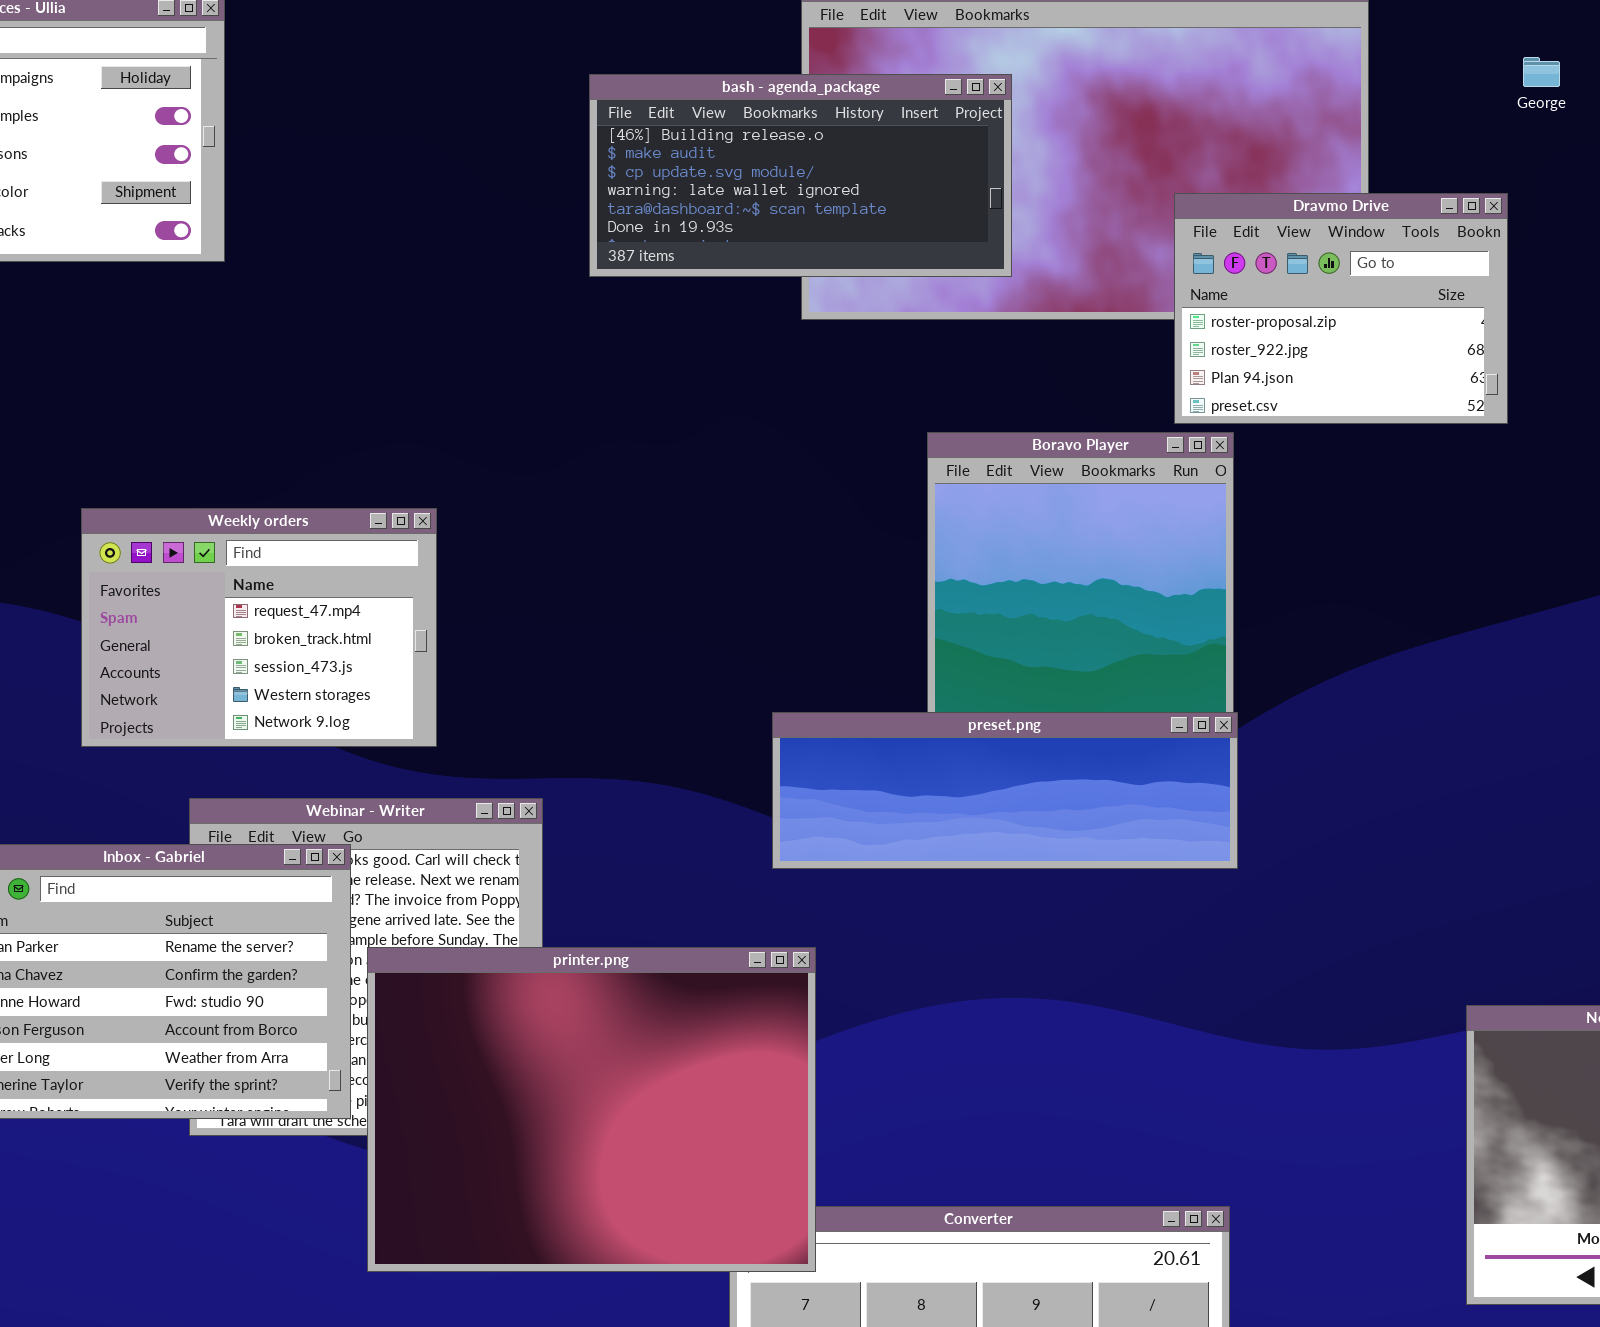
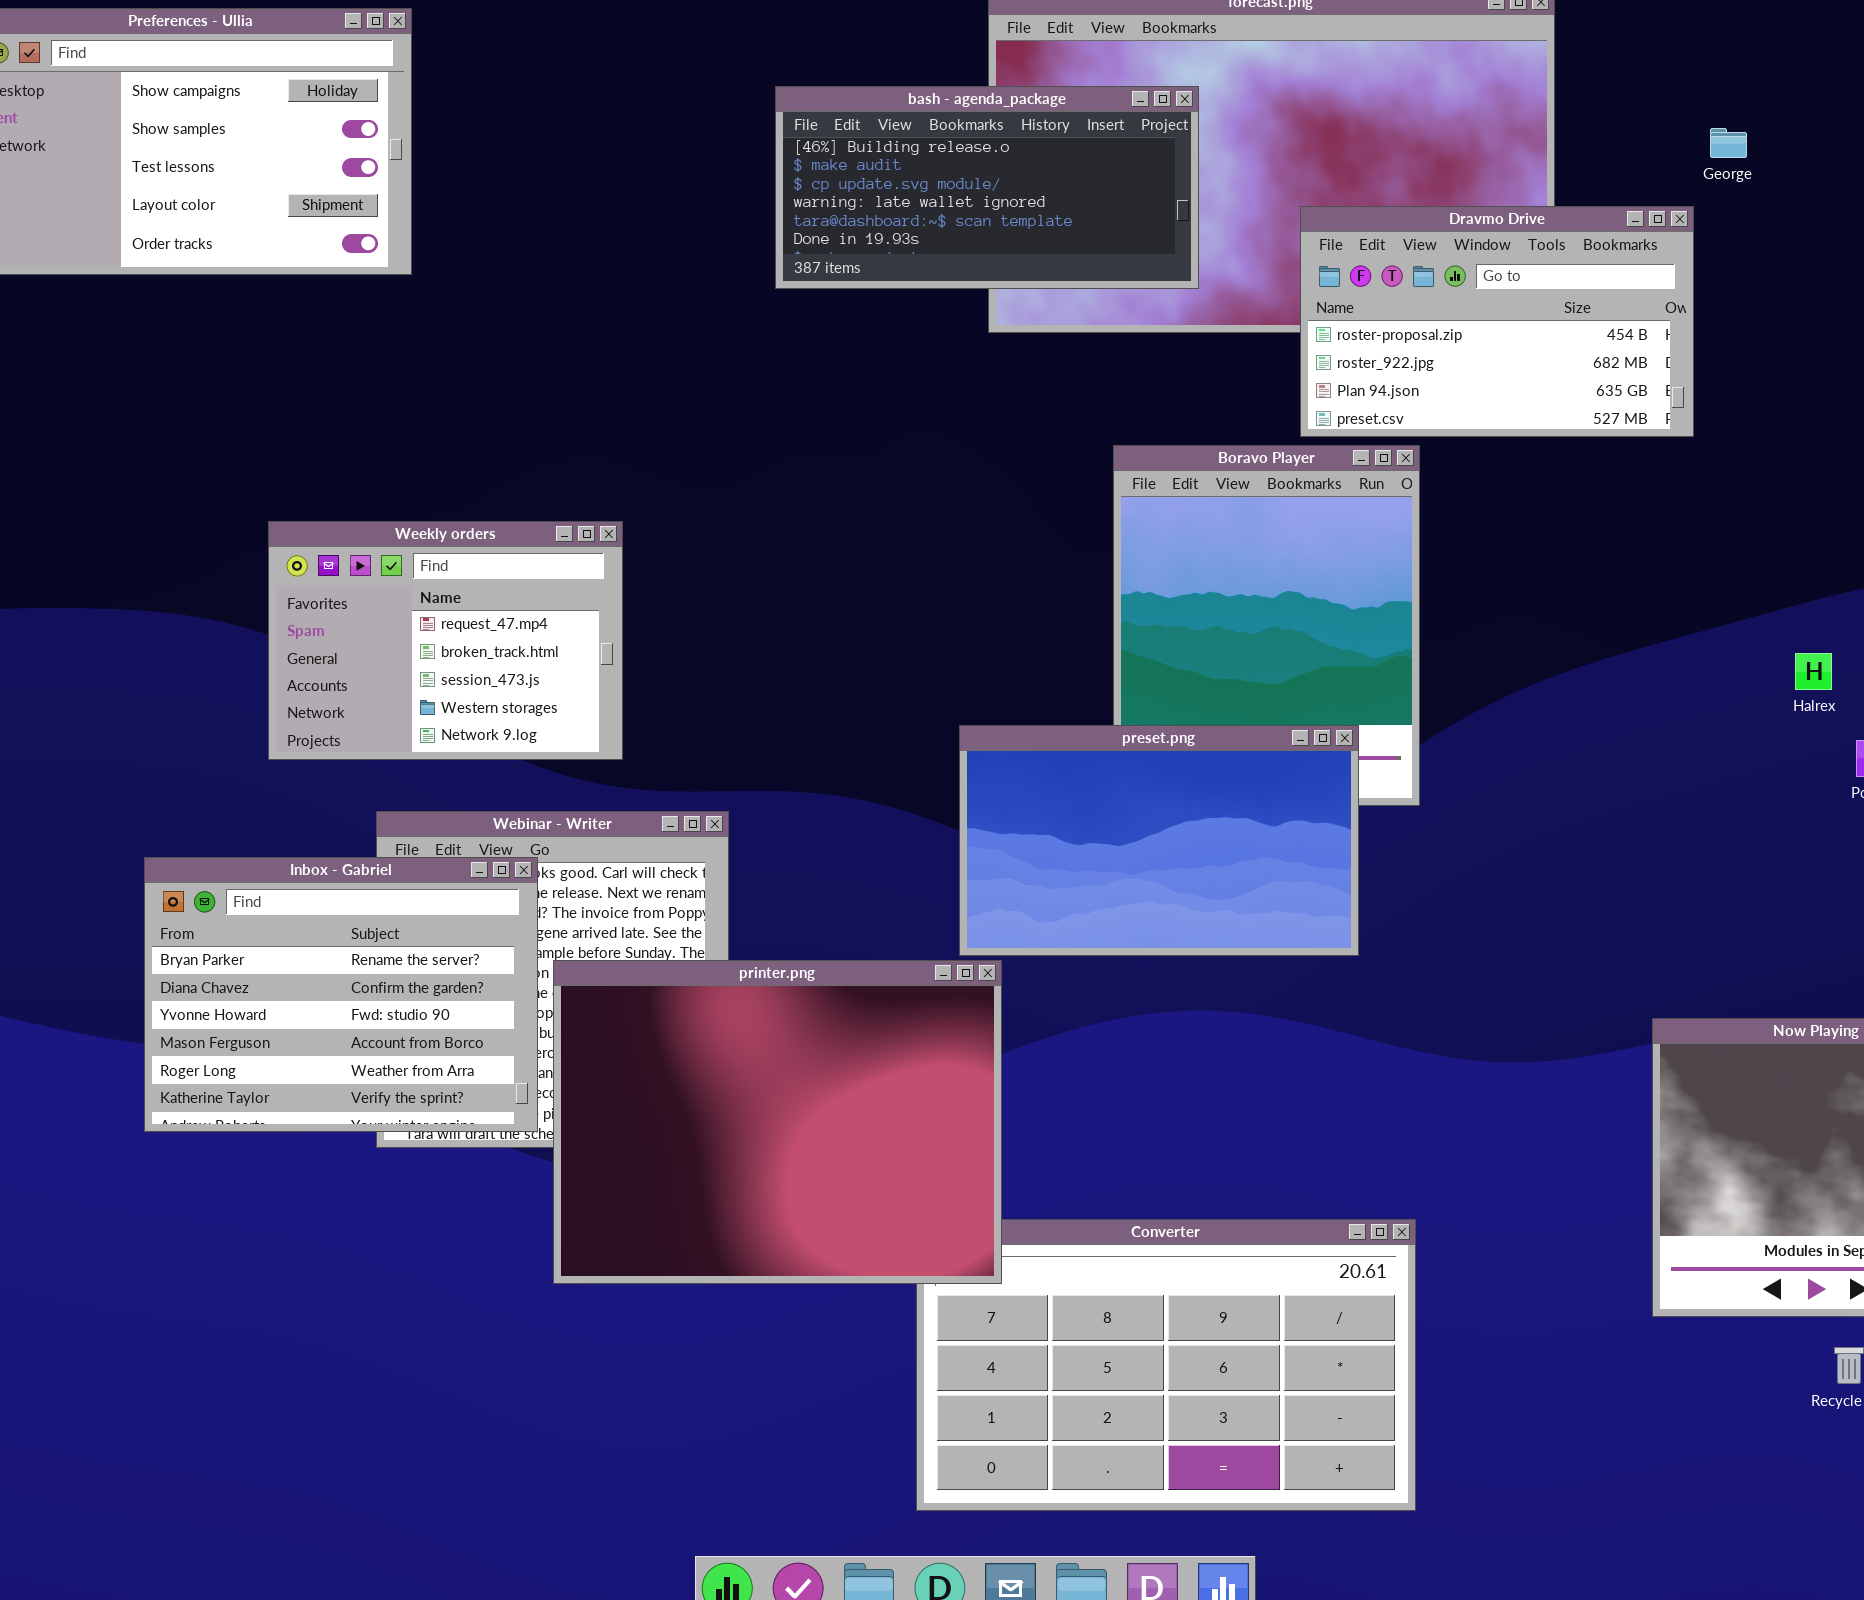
George: [1523,57,1560,87] -> [1710,128,1747,158], moved
Dravmo Drive: [1174,193,1508,424] -> [1300,206,1694,437], resized
preset.png: [772,712,1238,869] -> [959,725,1359,956], resized

